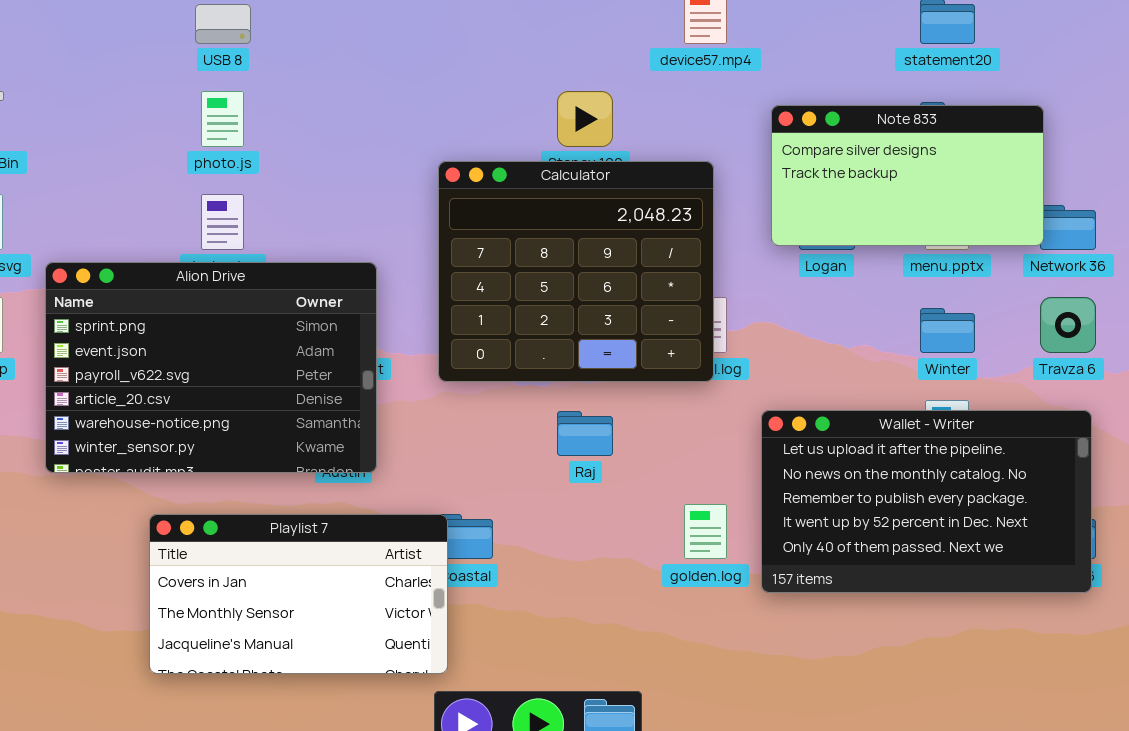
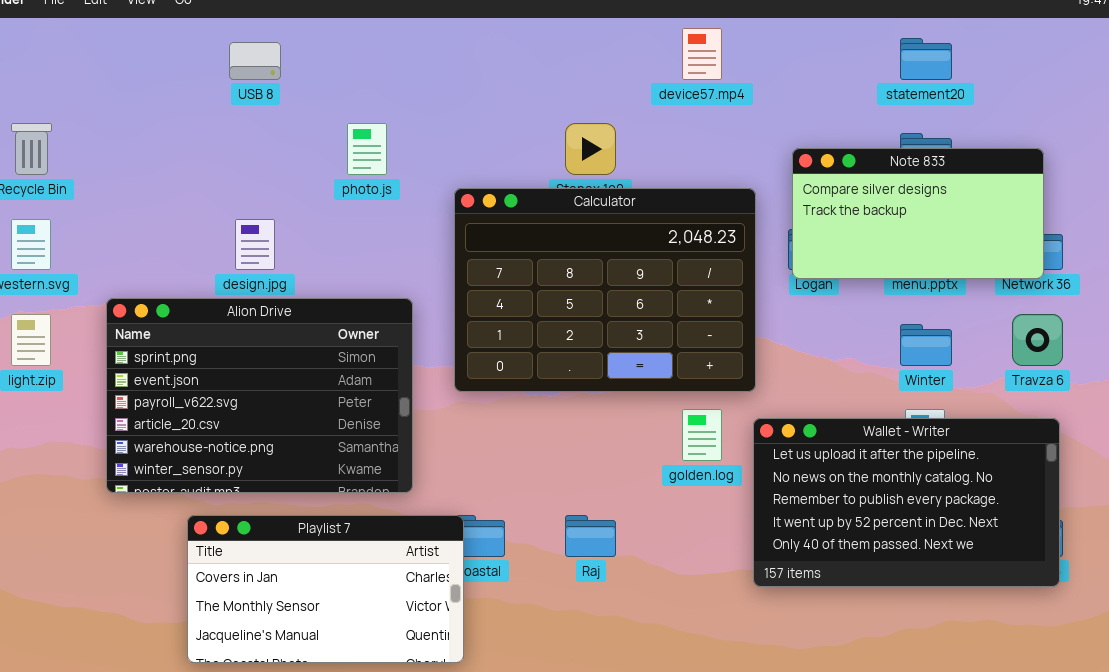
photo.js: [201,91,244,147] -> [347,123,387,175], moved
Note 833: [771,105,1044,246] -> [792,148,1044,279], moved
Calculator: [438,161,714,382] -> [454,188,756,392], resized
Alion Drive: [45,262,377,473] -> [106,298,413,493], moved
Raj: [557,411,613,456] -> [565,515,616,557], moved
golden.log: [684,504,727,559] -> [682,409,722,461], moved

